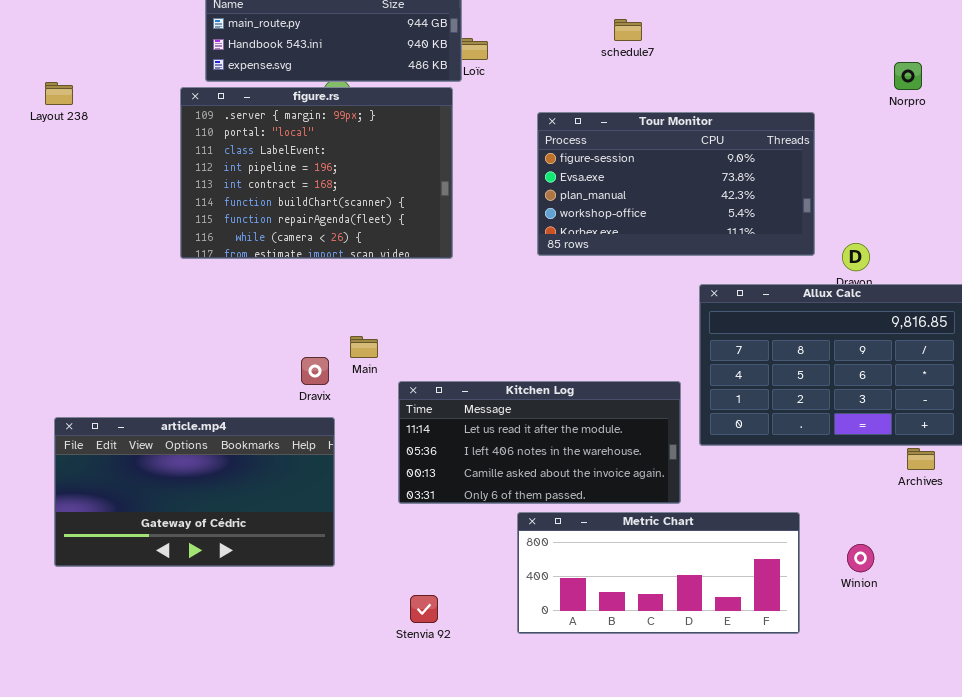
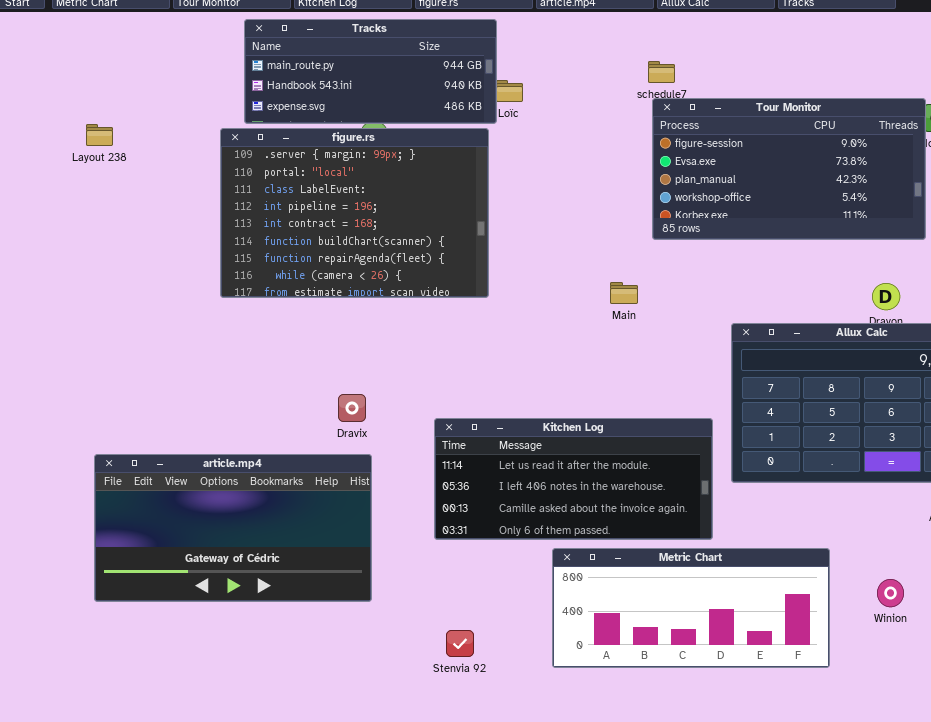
Tour Monitor: [537,112,815,256] -> [652,98,926,240], moved
Main: [350,336,378,358] -> [610,282,638,304], moved

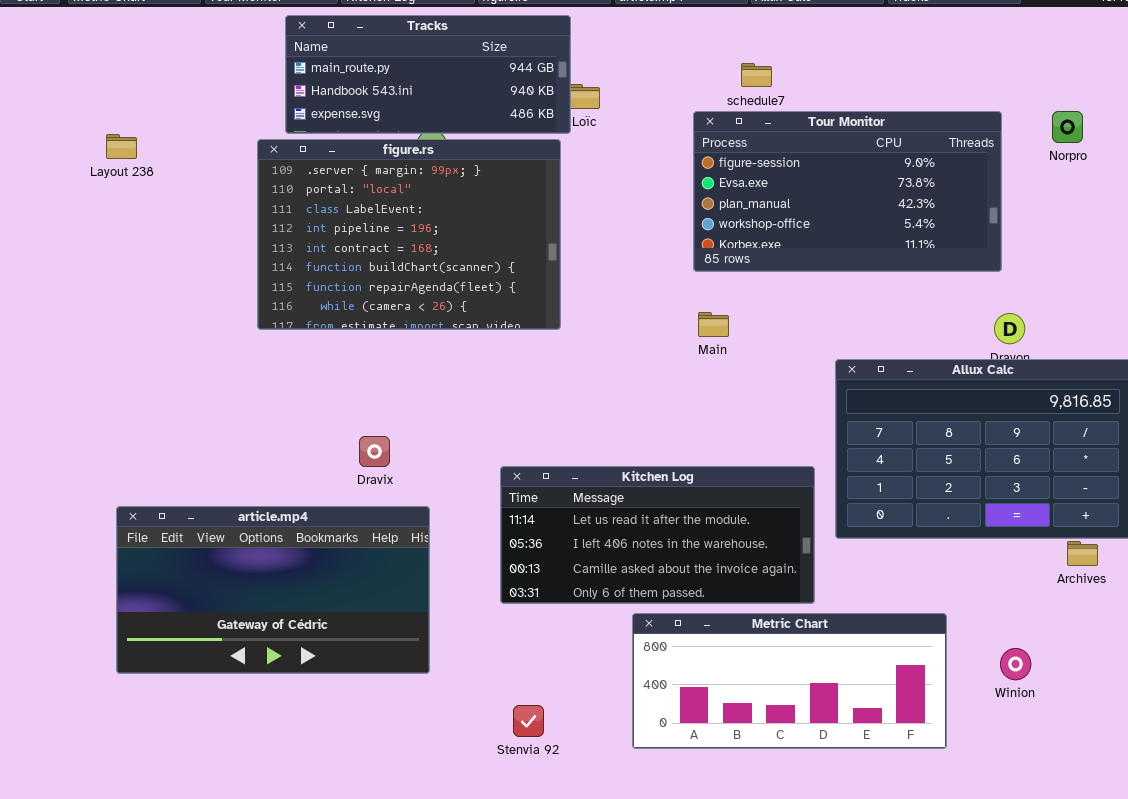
Tour Monitor: [652,98,926,240] -> [693,111,1002,272], moved
Dravix: [338,394,366,422] -> [359,436,390,467], moved

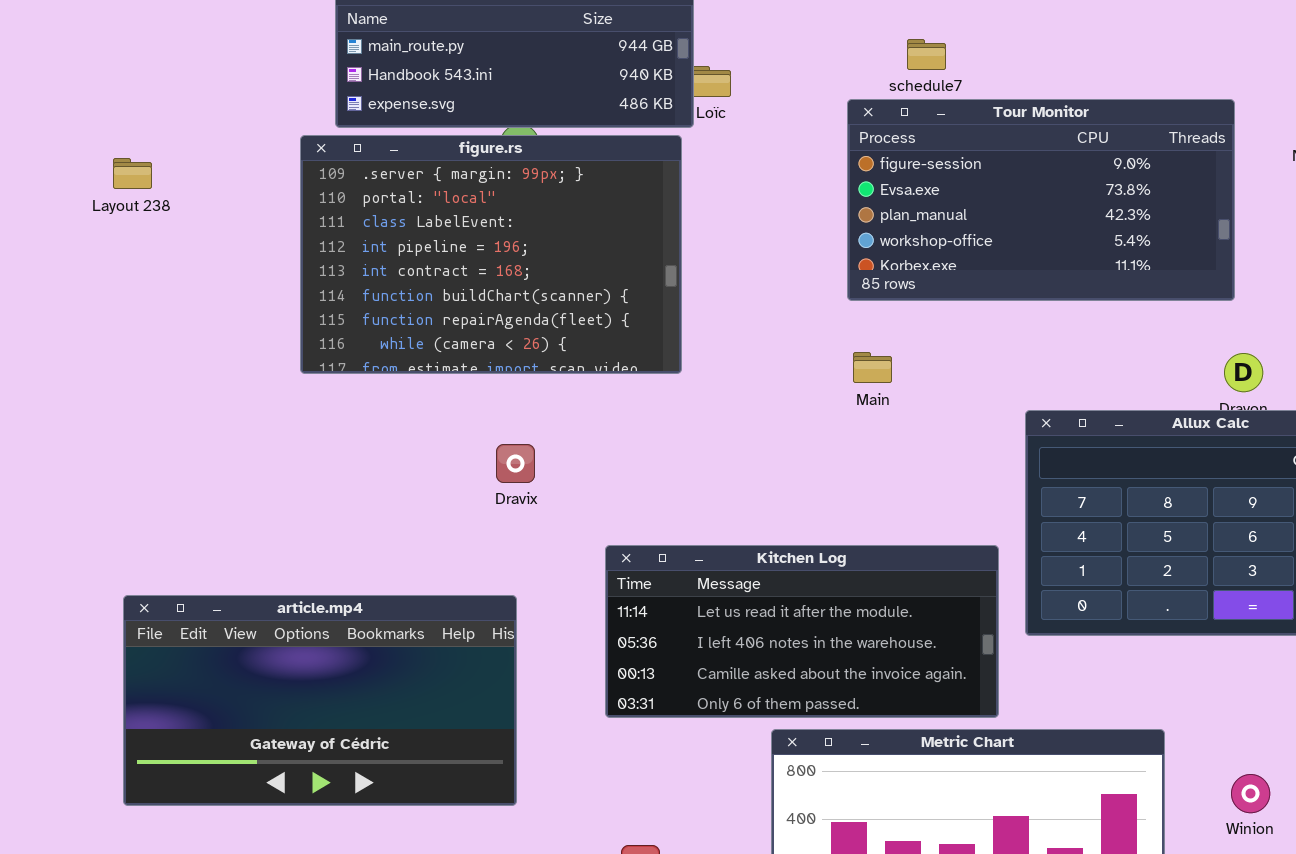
Layout 238: [106,134,137,159] -> [113,158,152,189], moved
Dravix: [359,436,390,467] -> [496,444,535,483], moved

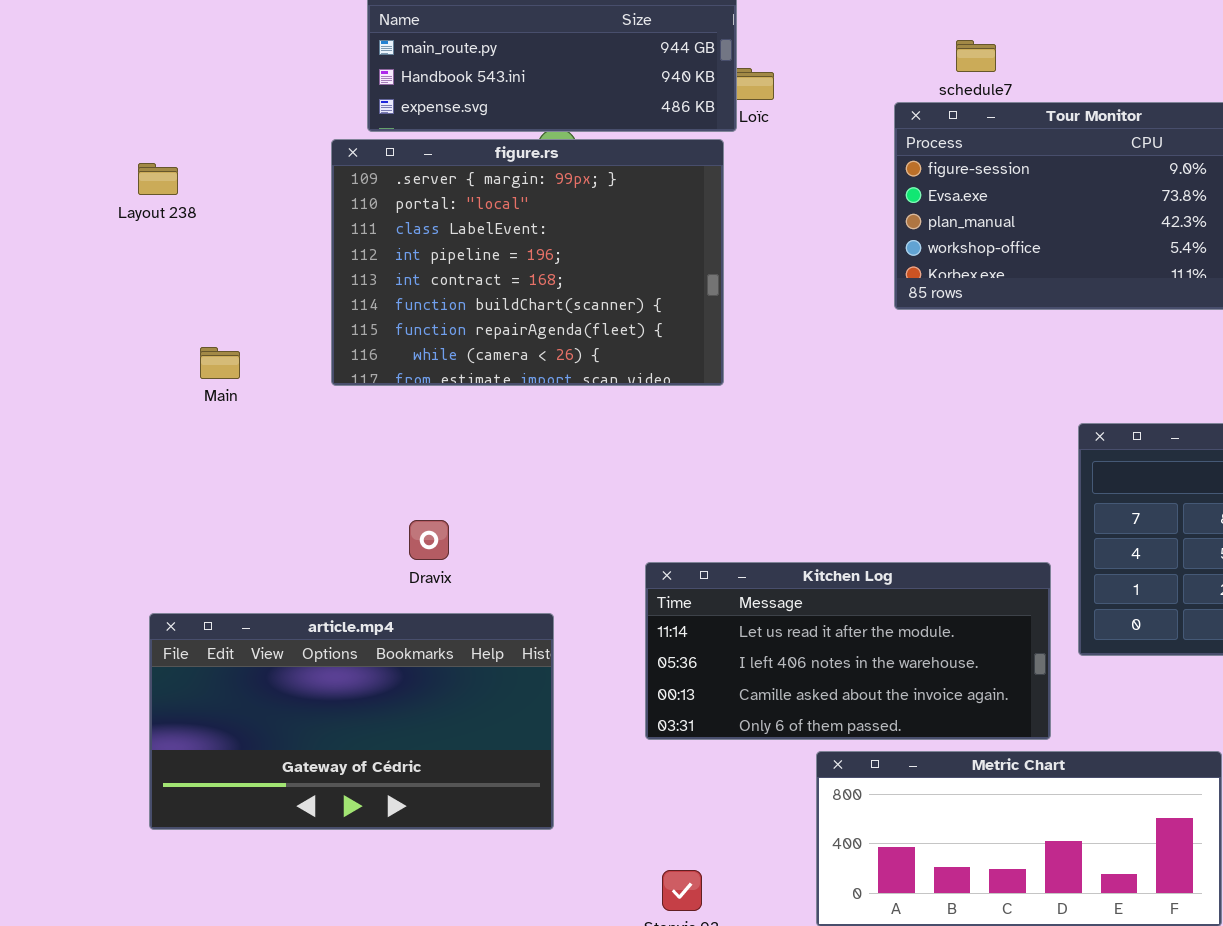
Main: [853,352,892,383] -> [200,347,240,379], moved
Dravix: [496,444,535,483] -> [409,520,449,560], moved

